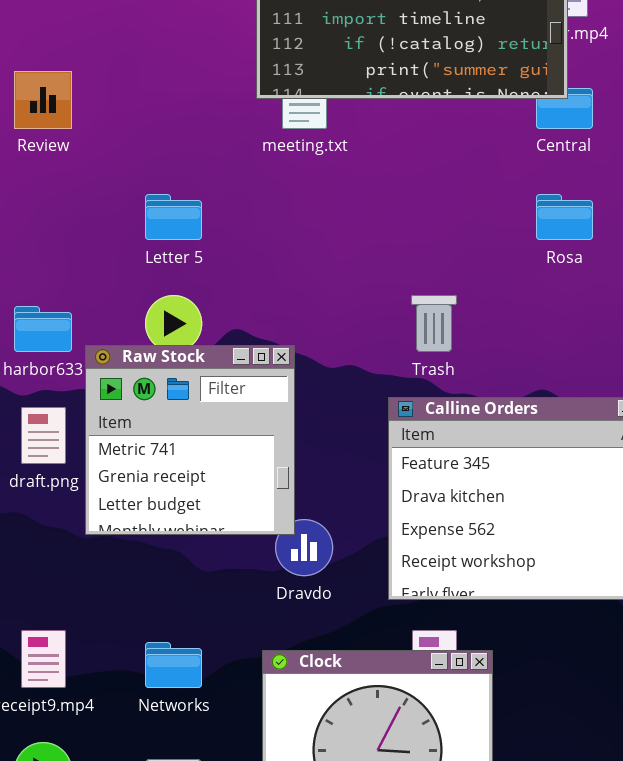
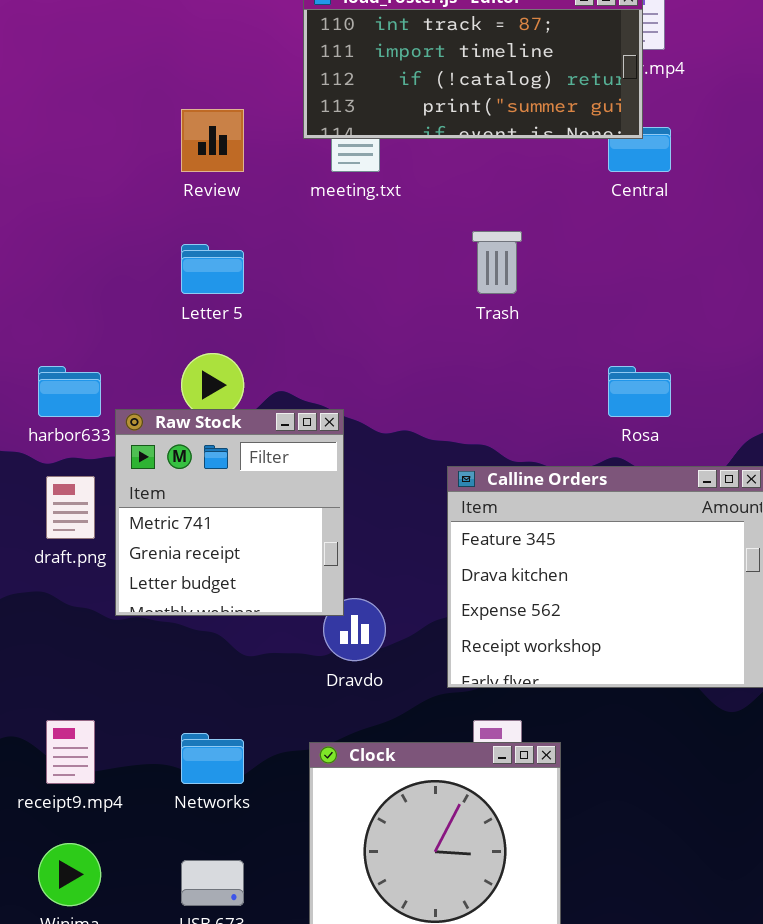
Review: [14,71,72,129] -> [181,109,244,172], moved
Rosa: [536,194,593,240] -> [608,366,671,417], moved
Trash: [411,295,457,352] -> [472,231,522,294], moved

